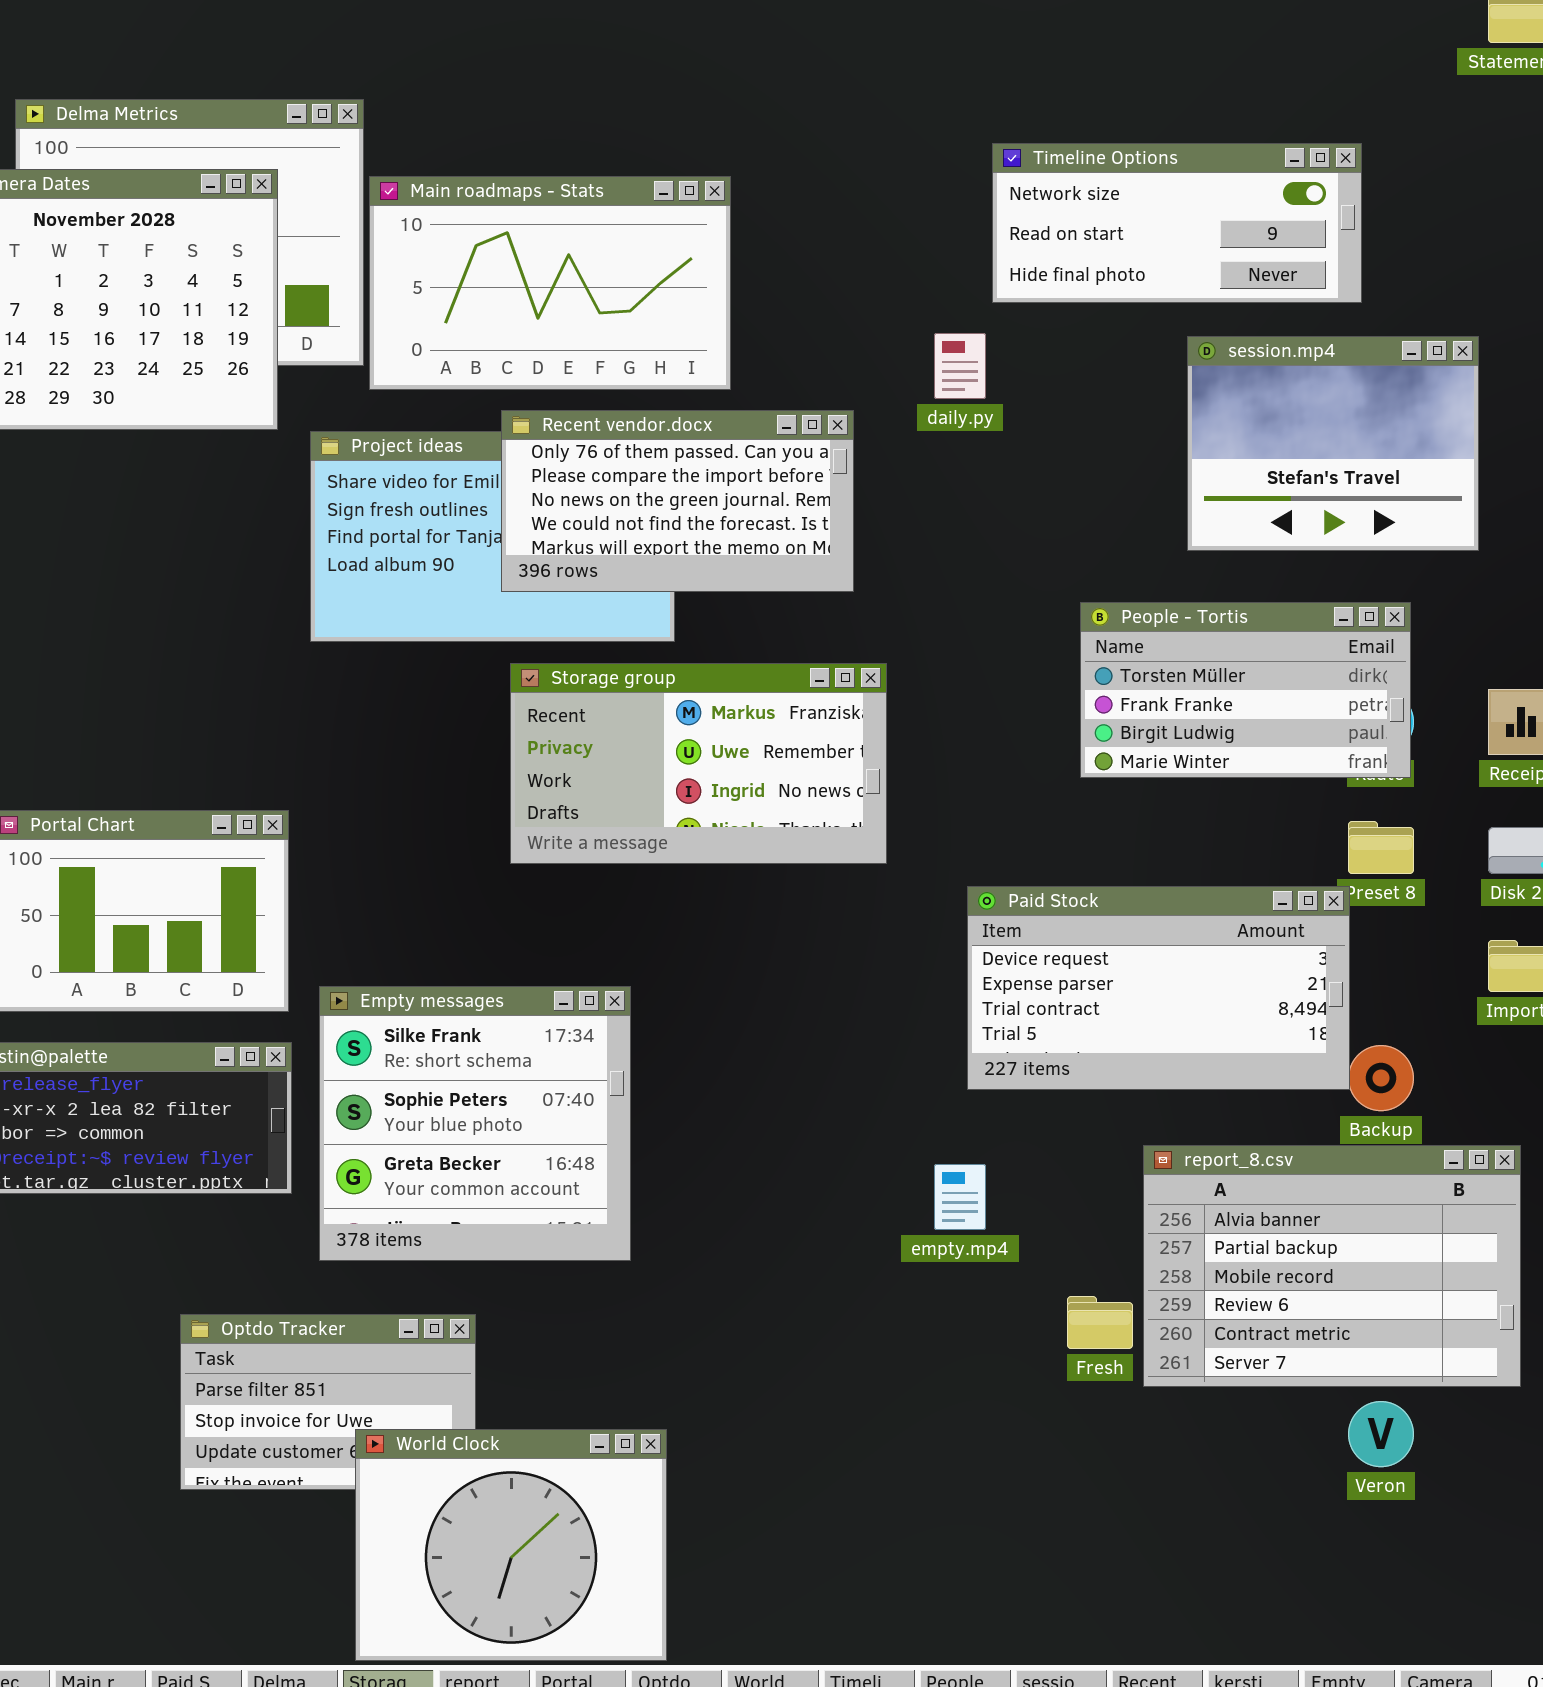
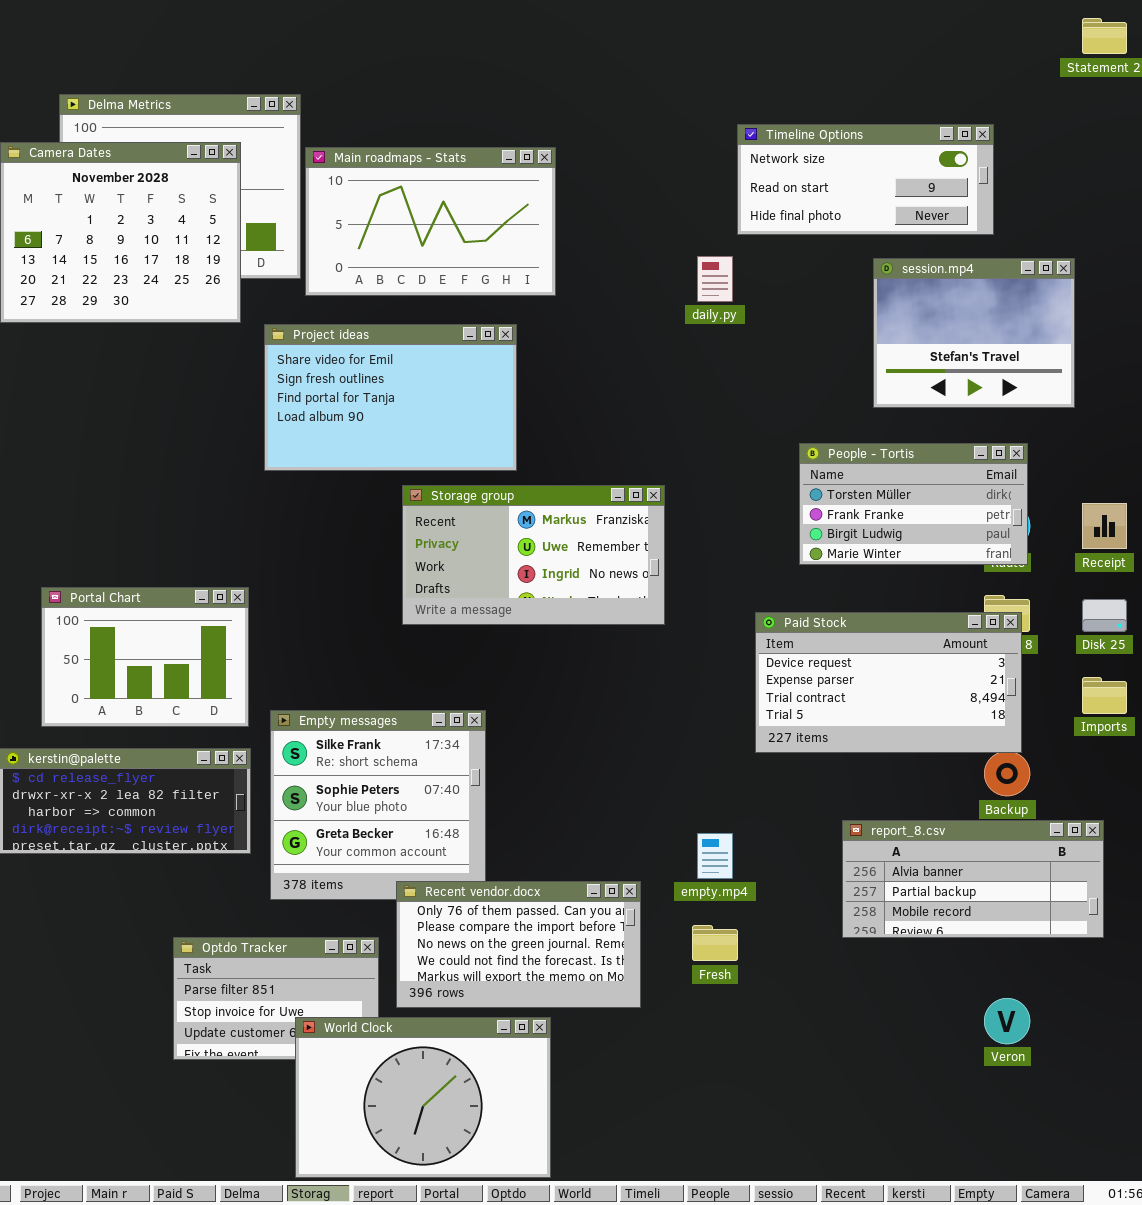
Recent vendor.docx: [501,410,854,592] -> [396,881,641,1008], moved
Paid Stock: [967,886,1350,1090] -> [755,612,1022,753], moved
report_8.csv: [1143,1145,1521,1387] -> [842,820,1104,938], resized
Fresh: [1067,1296,1133,1349] -> [692,925,738,961], moved
World Clock: [355,1429,667,1661] -> [295,1017,551,1178], resized

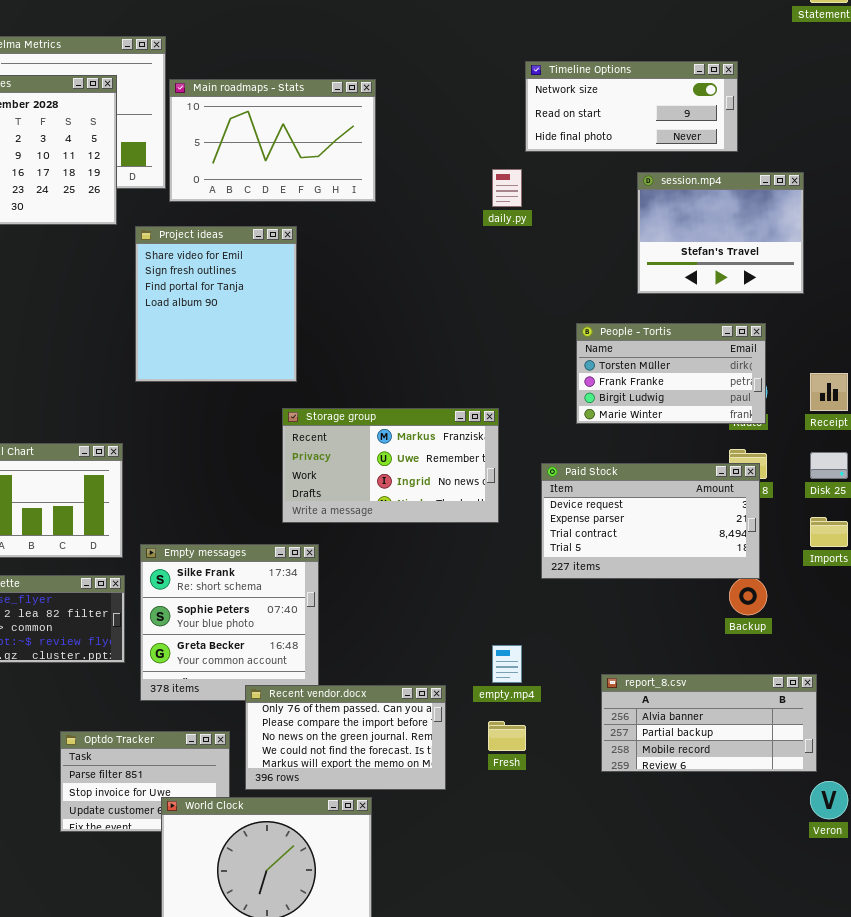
Project ideas: [264,324,517,471] -> [135,226,297,382], resized
Storage group: [402,485,665,625] -> [282,408,499,523], moved
report_8.csv: [842,820,1104,938] -> [601,674,817,772], moved
Veron: [984,998,1030,1044] -> [810,781,848,819], moved

